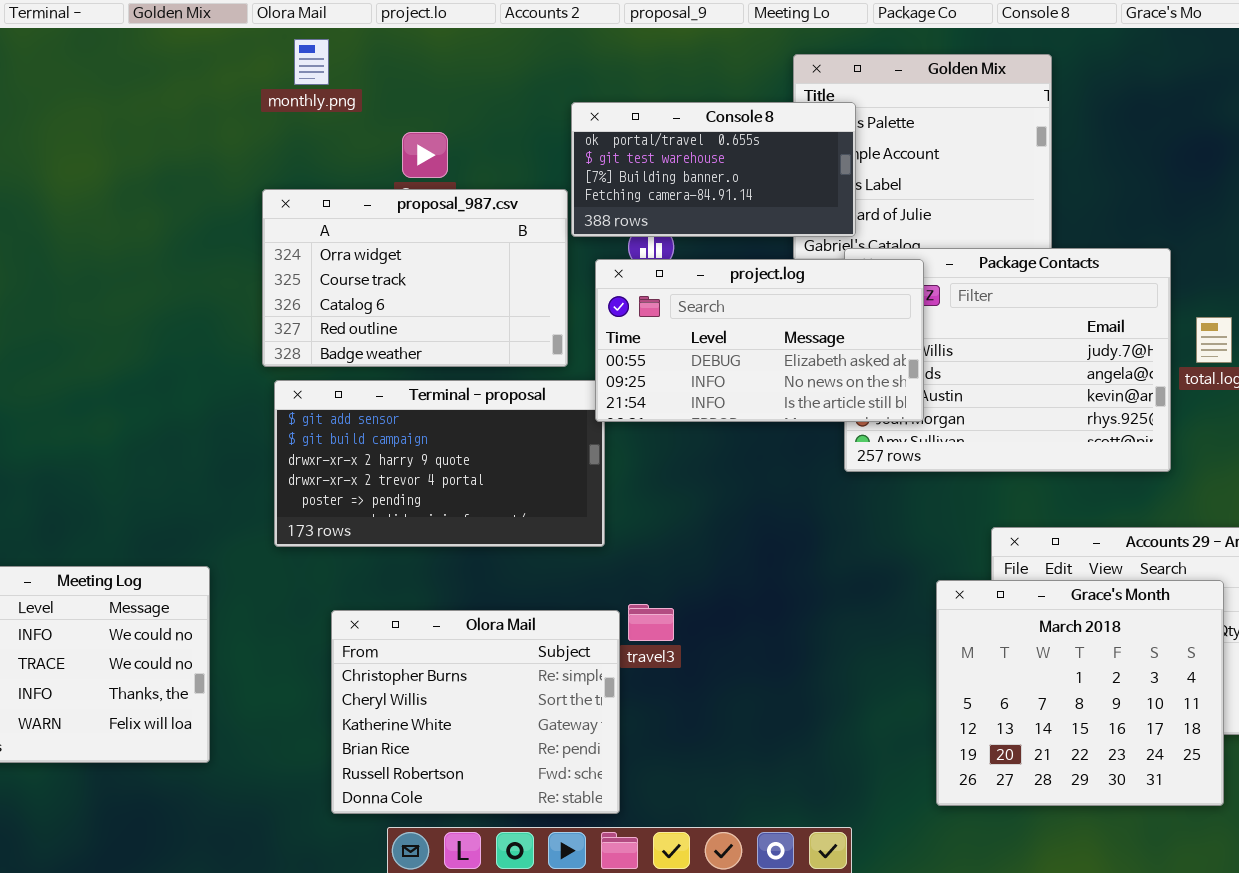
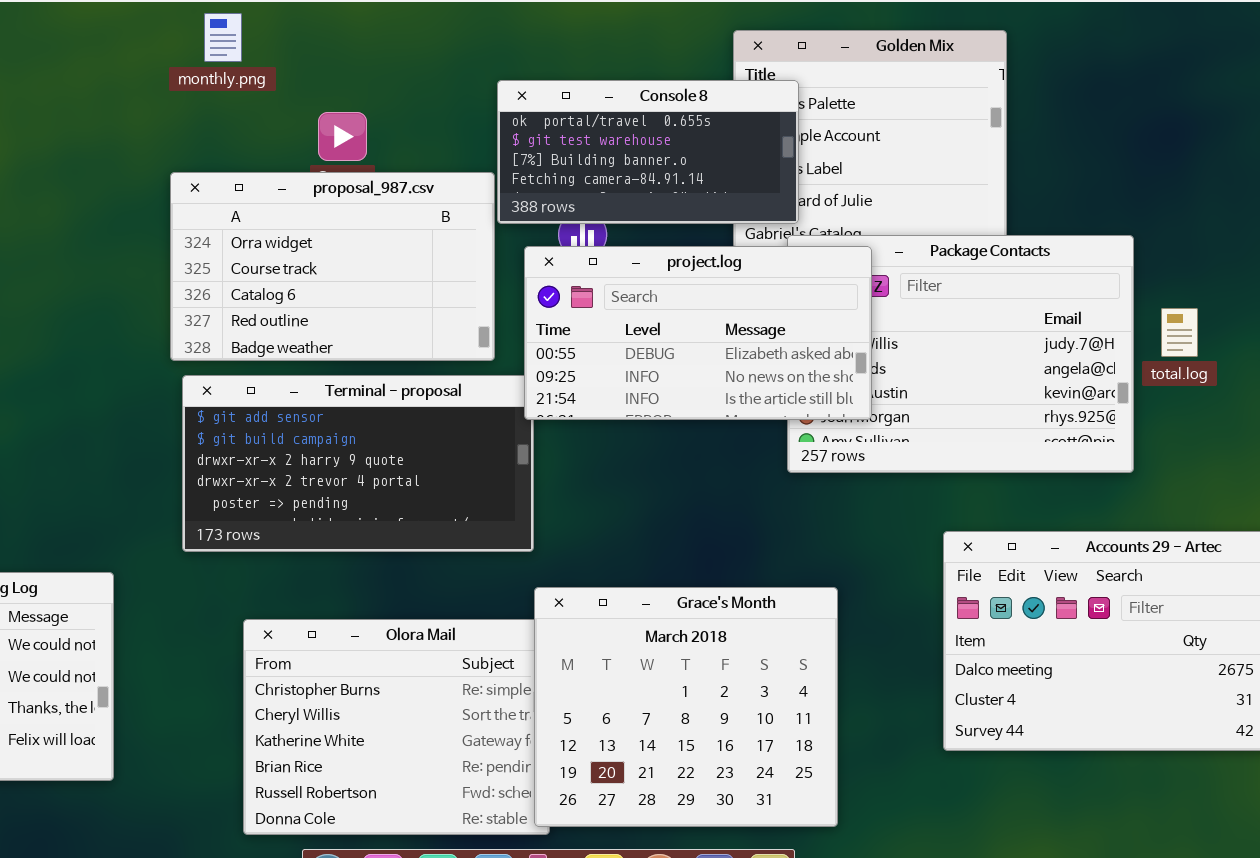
Grace's Month: [936,580,1224,806] -> [534,587,838,827], moved

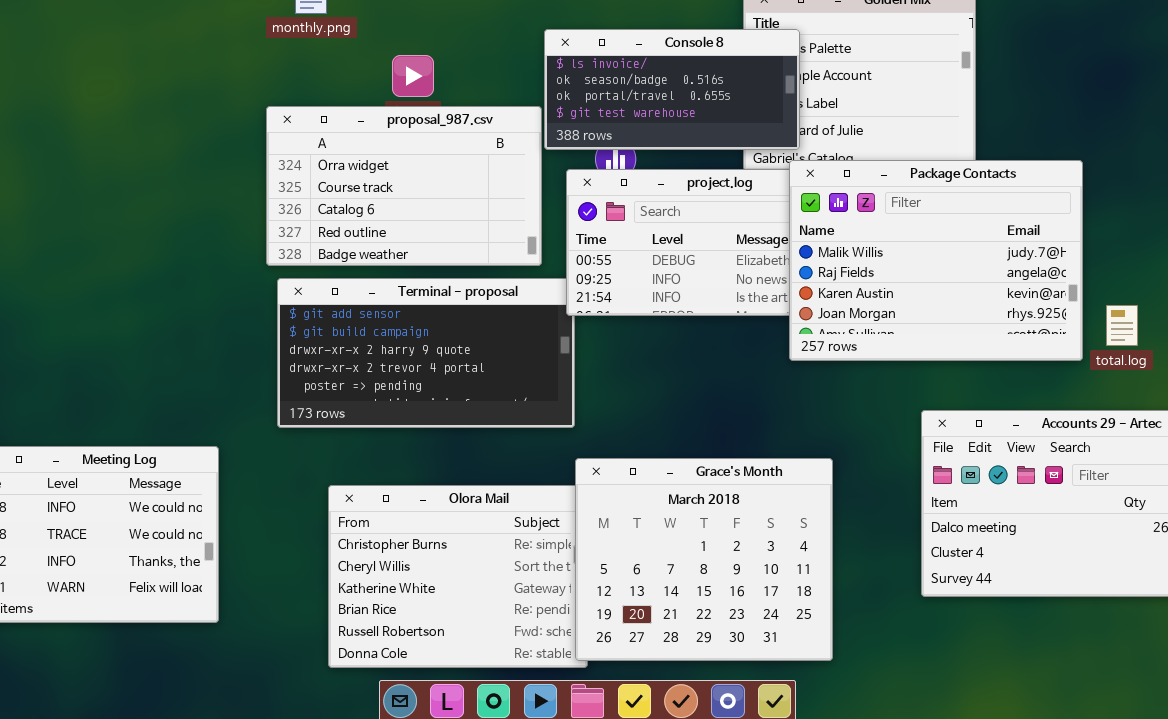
Console 8: [497,80,799,224] -> [544,29,800,150], scrolled up 2 rows
Package Contacts: [787,235,1134,473] -> [789,160,1083,361], raised
total.log: [1161,308,1198,357] -> [1106,305,1138,346], moved

